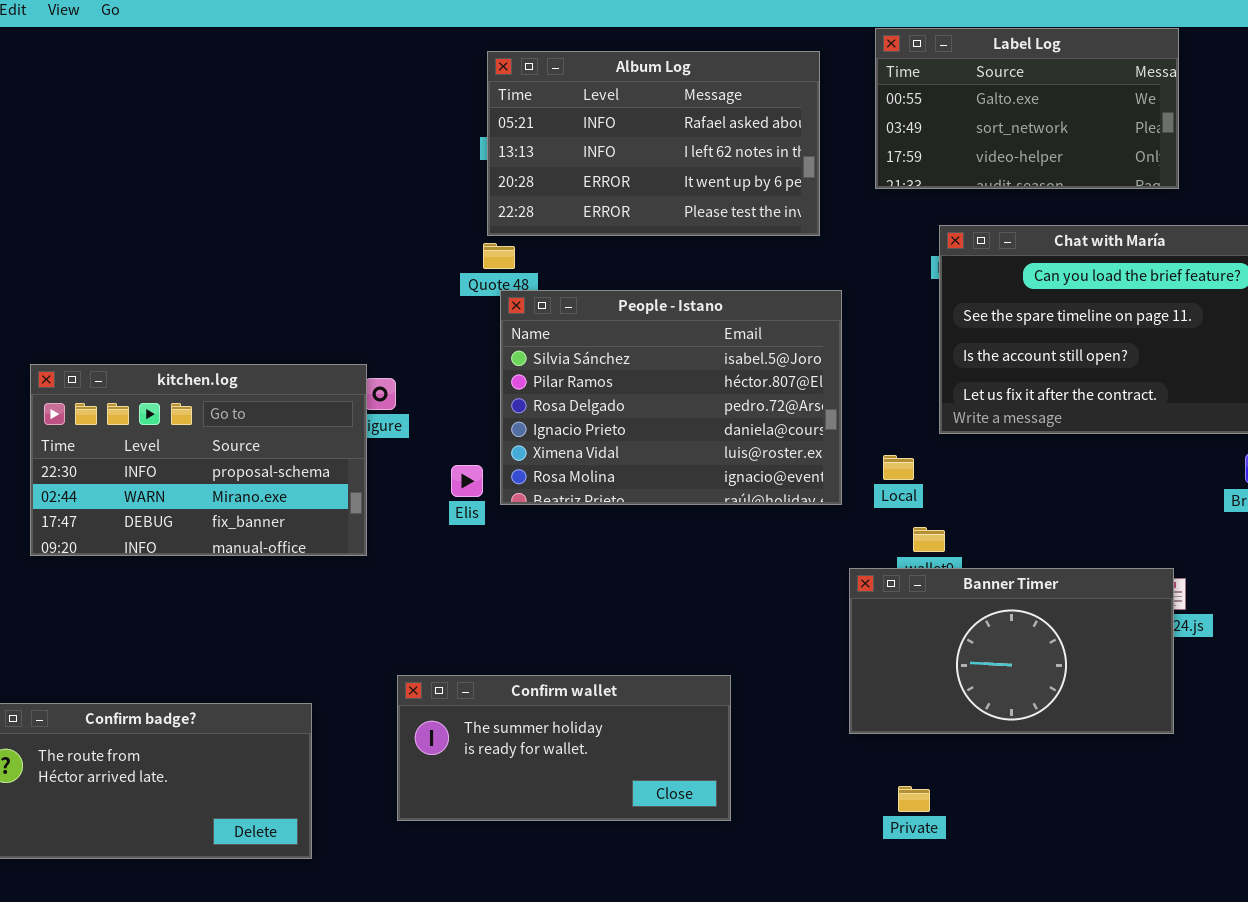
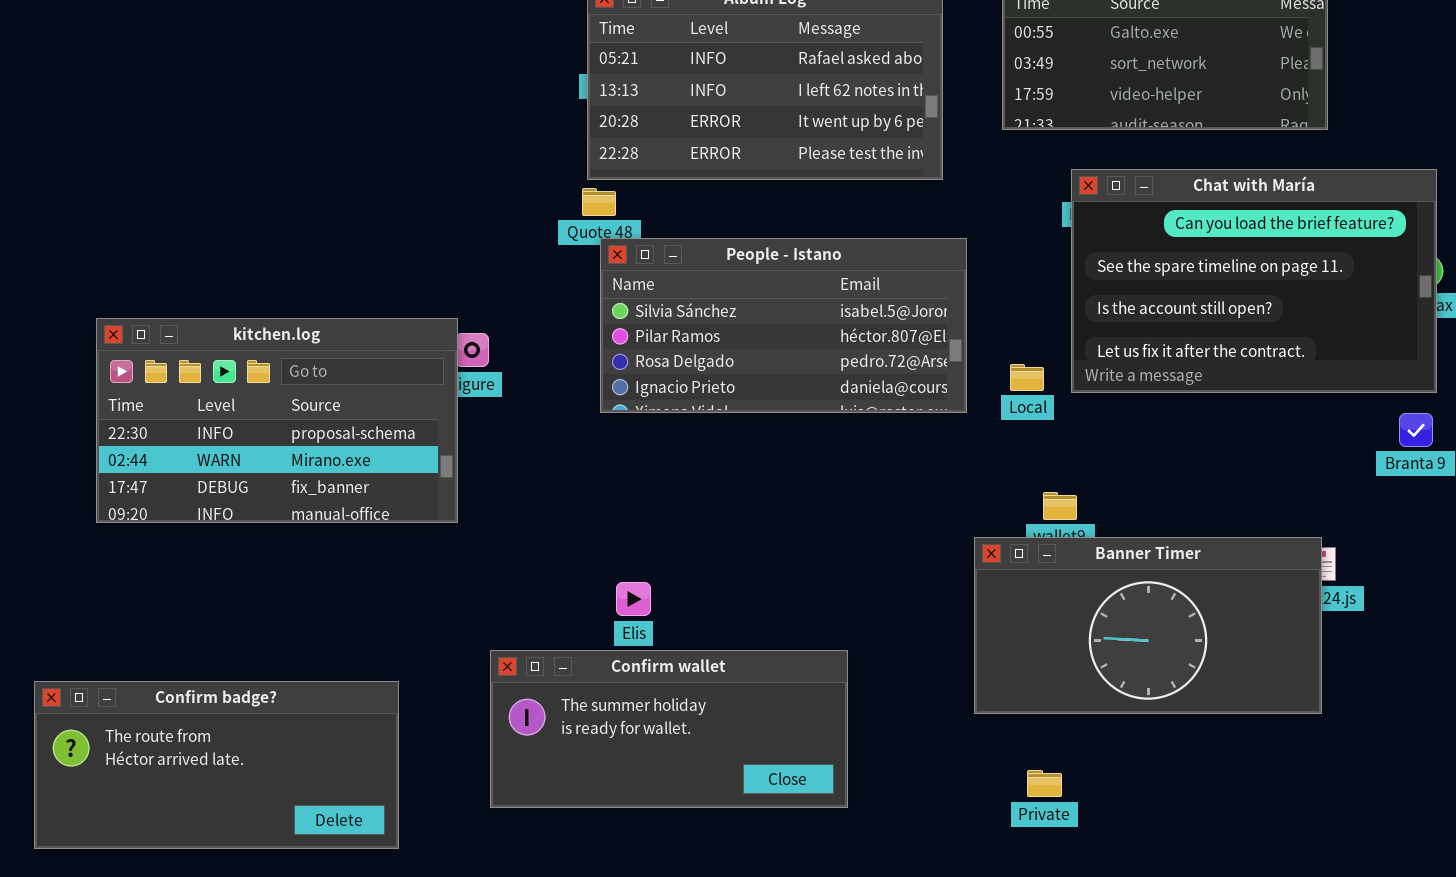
People - Istano: [500,290,842,505] -> [600,238,967,413], resized
Local: [883,455,914,480] -> [1010,364,1044,391], moved
Elis: [451,465,483,497] -> [616,582,651,616], moved

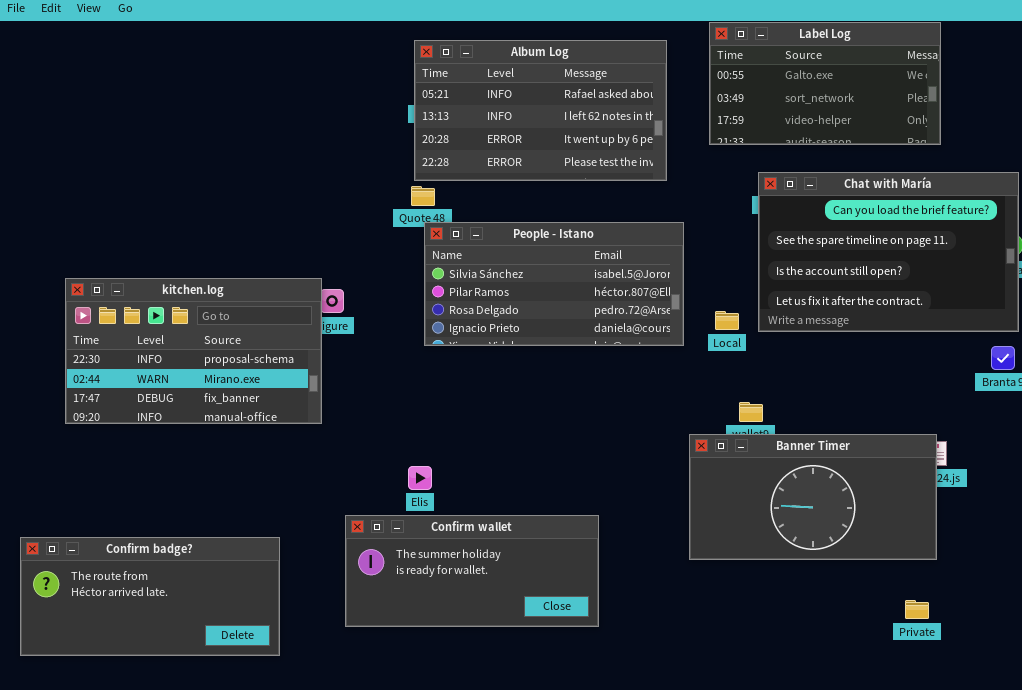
Elis: [616,582,651,616] -> [408,466,432,490], moved
Private: [1027,770,1062,797] -> [905,600,929,619], moved

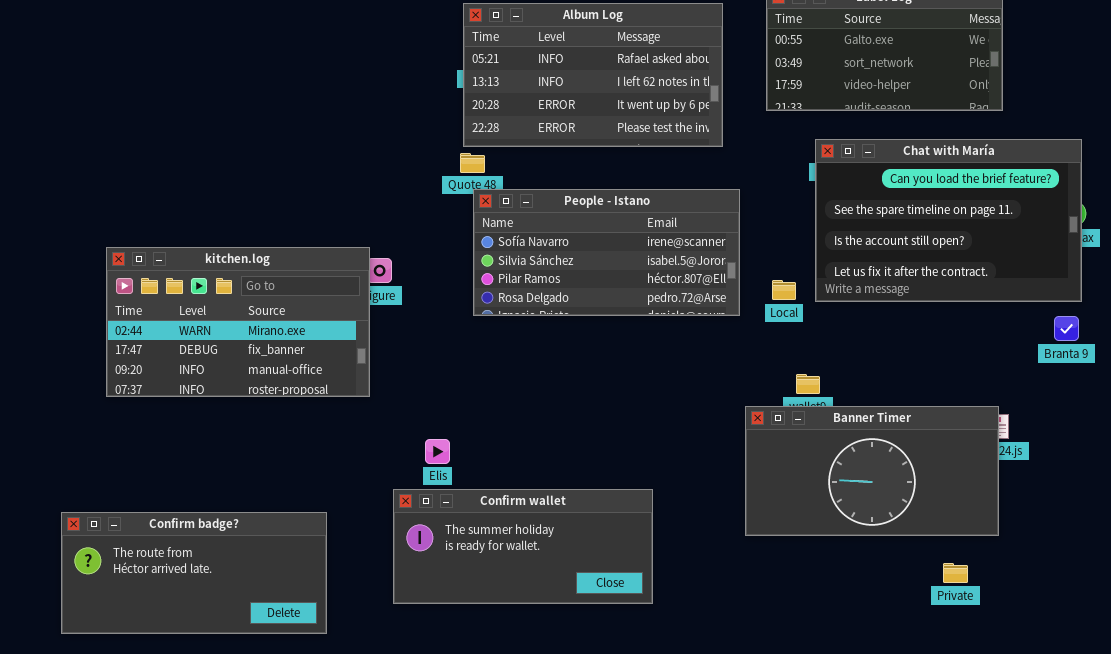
People - Istano: [424,222,684,346] -> [473,189,740,316], scrolled up 1 row
kitchen.log: [65,278,322,424] -> [106,247,370,397], scrolled down 1 row
Elis: [408,466,432,490] -> [425,439,450,464], moved
Private: [905,600,929,619] -> [943,563,968,583], moved

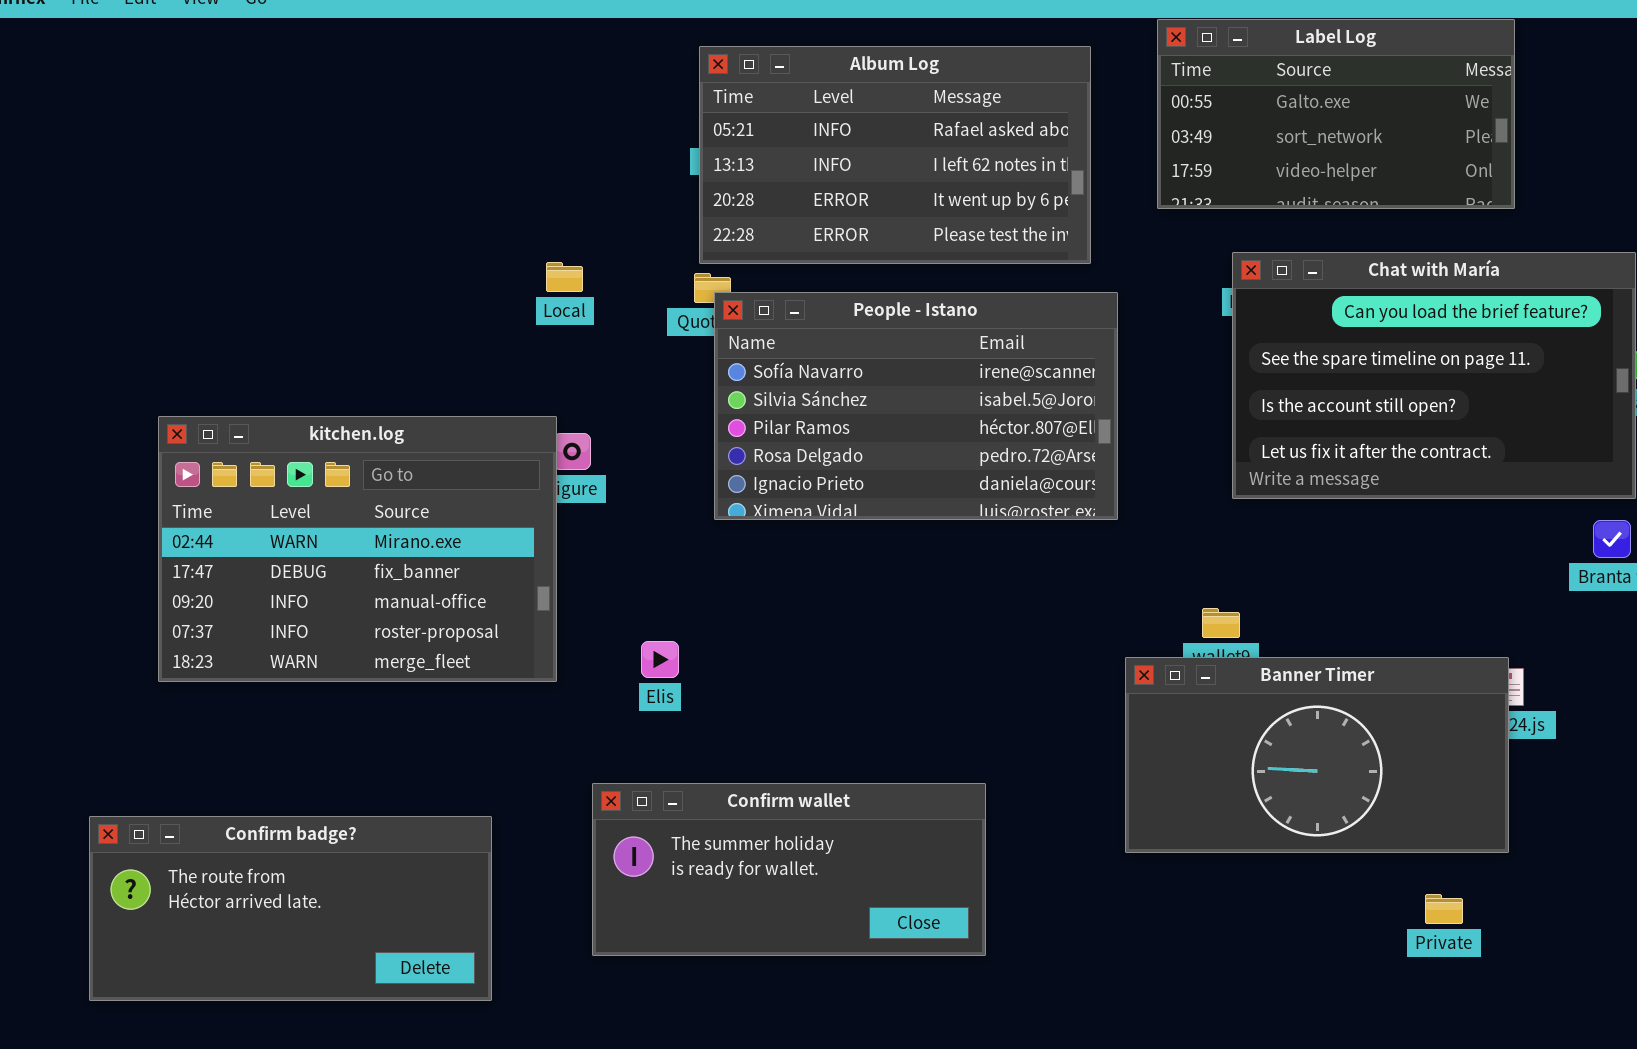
People - Istano: [473,189,740,316] -> [714,292,1118,520], resized
kitchen.log: [106,247,370,397] -> [158,416,557,682], resized
Local: [772,280,796,300] -> [546,262,583,292], moved
Elis: [425,439,450,464] -> [641,641,679,678], moved

